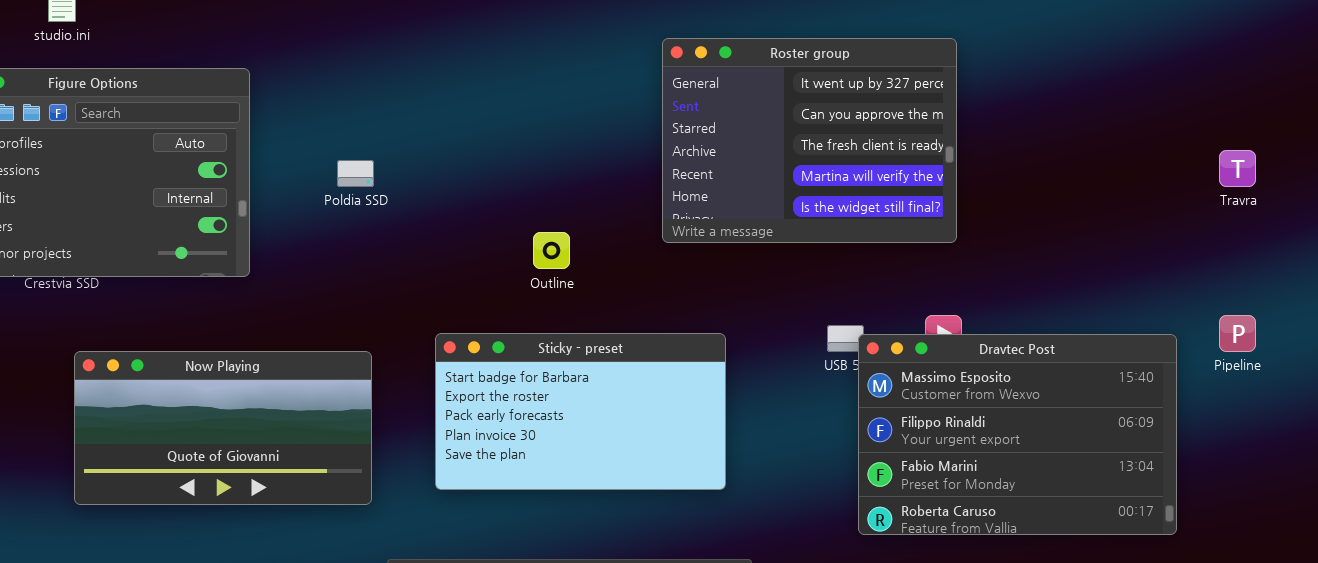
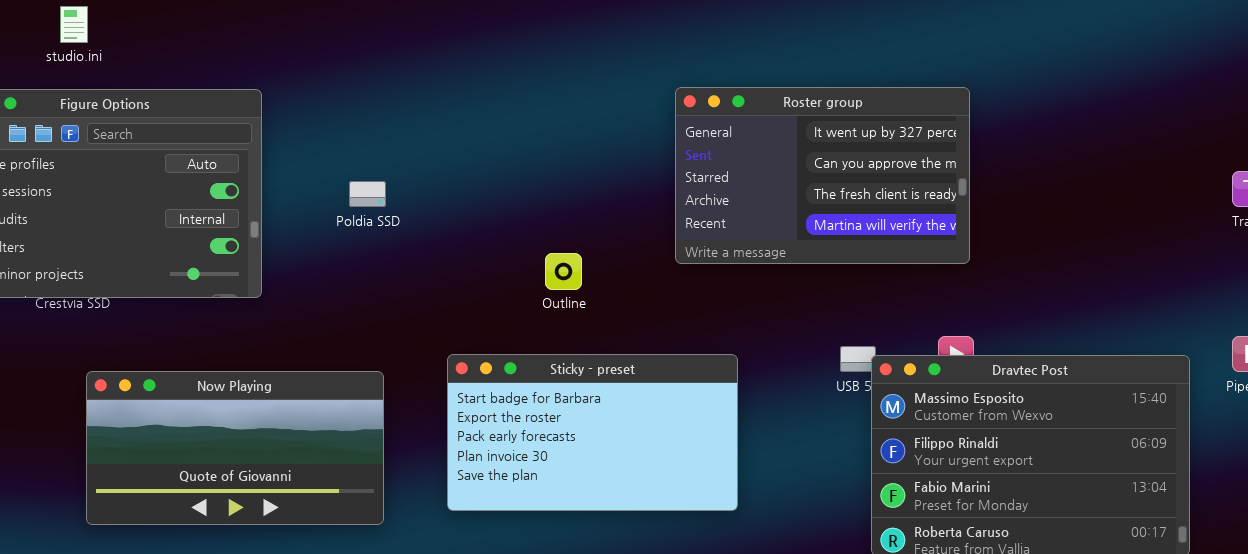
Roster group: [662,38,957,243] -> [675,87,970,264], resized

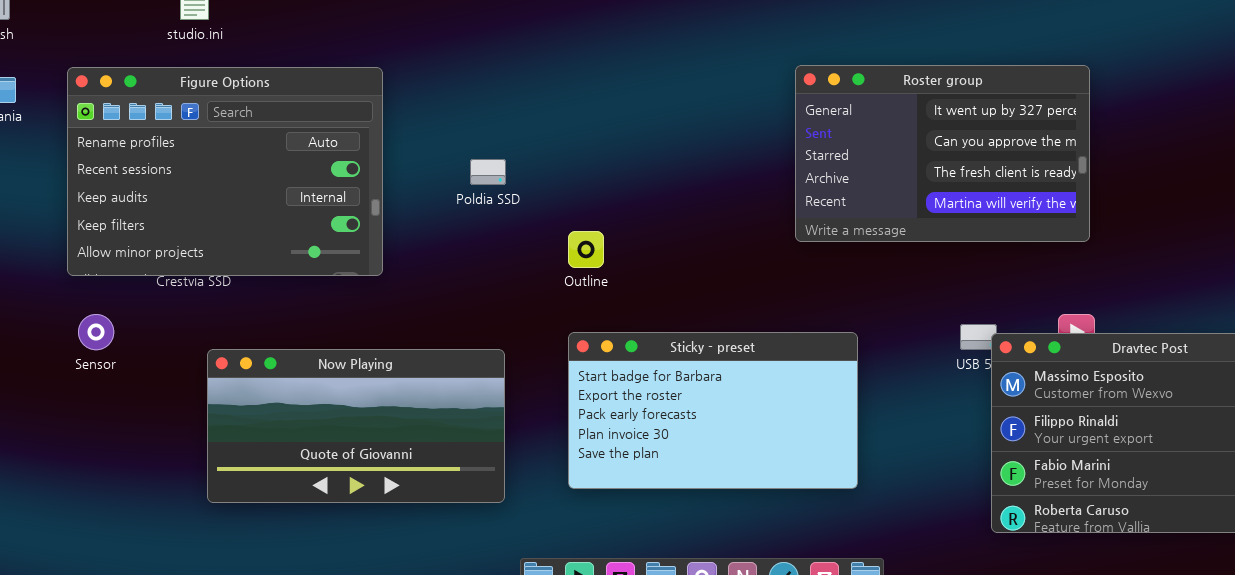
Outline: [545,253,582,290] -> [568,231,604,268], moved

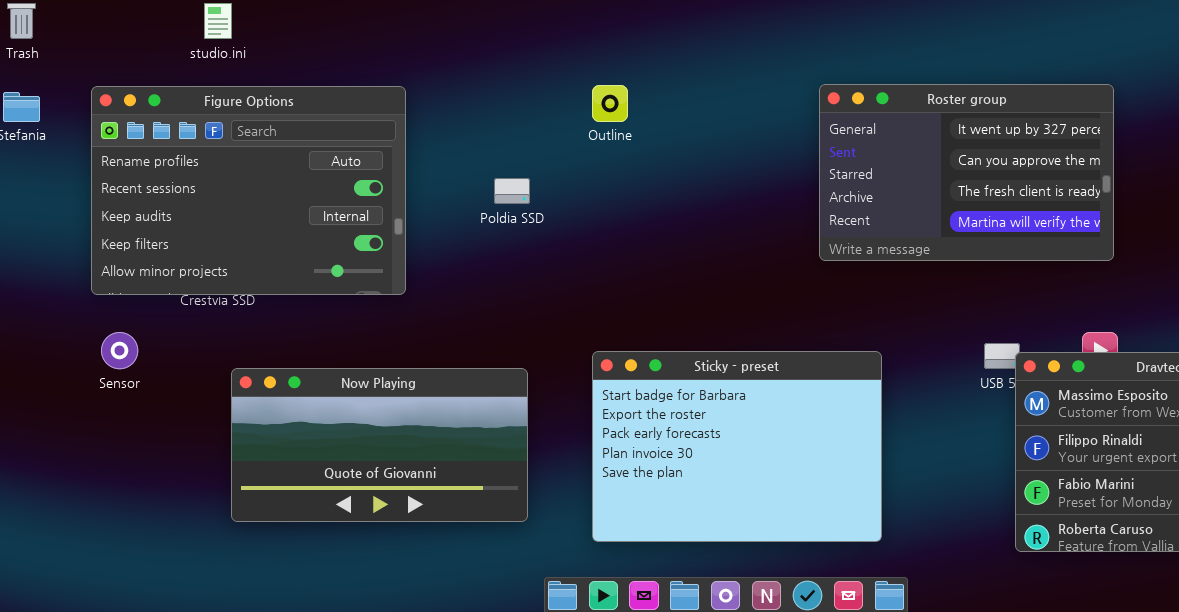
Outline: [568,231,604,268] -> [592,85,628,122], moved
Sticky - preset: [568,332,858,489] -> [592,351,882,542], resized

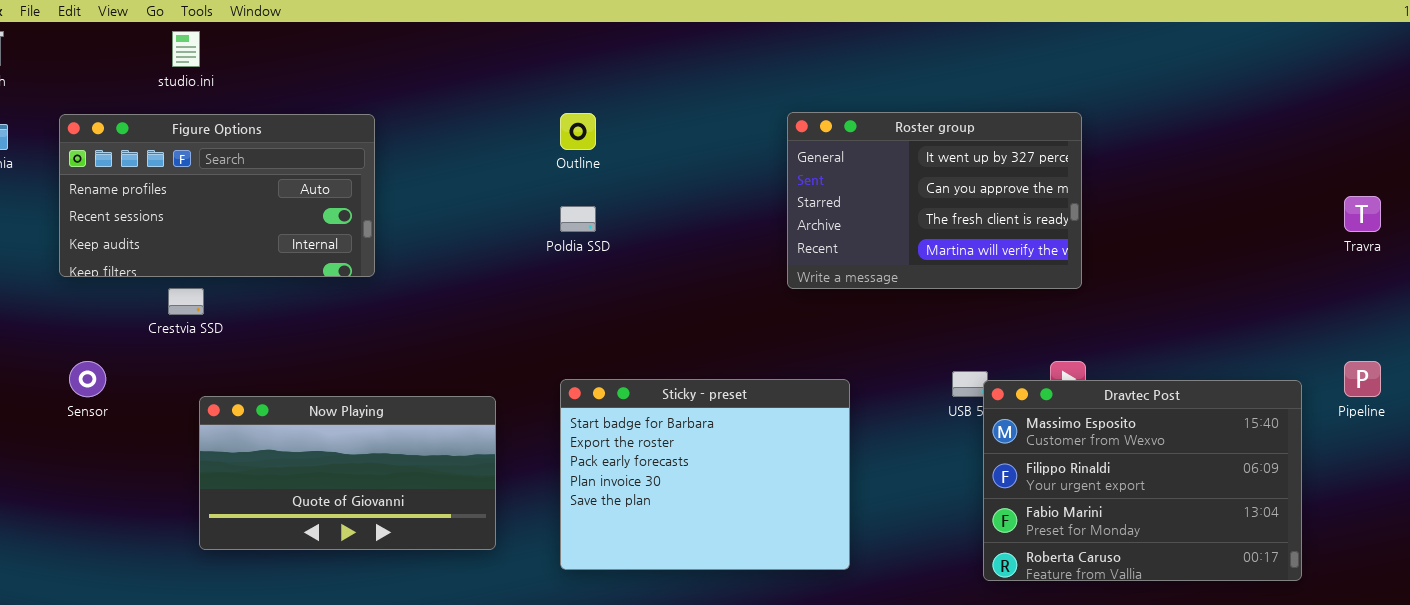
Figure Options: [91,86,406,295] -> [59,114,375,277], resized
Poldia SSD: [494,178,530,204] -> [560,206,596,232], moved

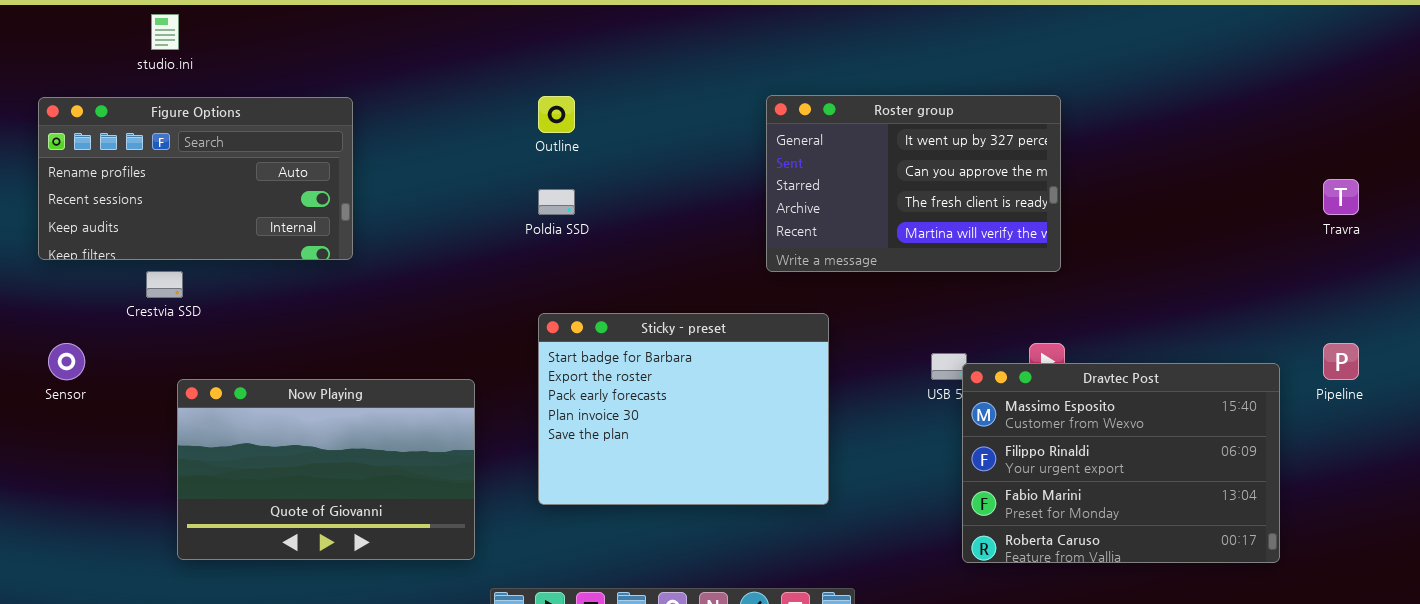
Sticky - preset: [560,379,850,570] -> [538,313,829,505], moved
Now Playing: [199,396,496,550] -> [177,379,475,560], resized

